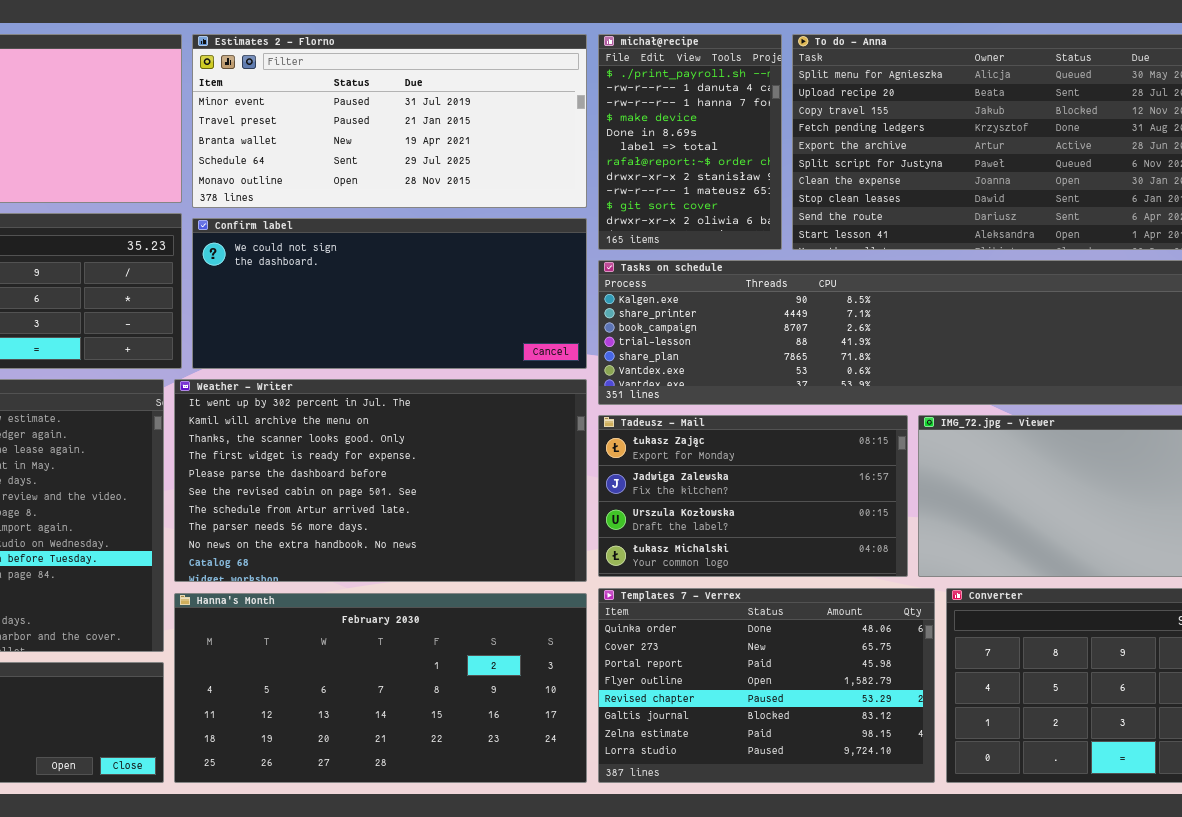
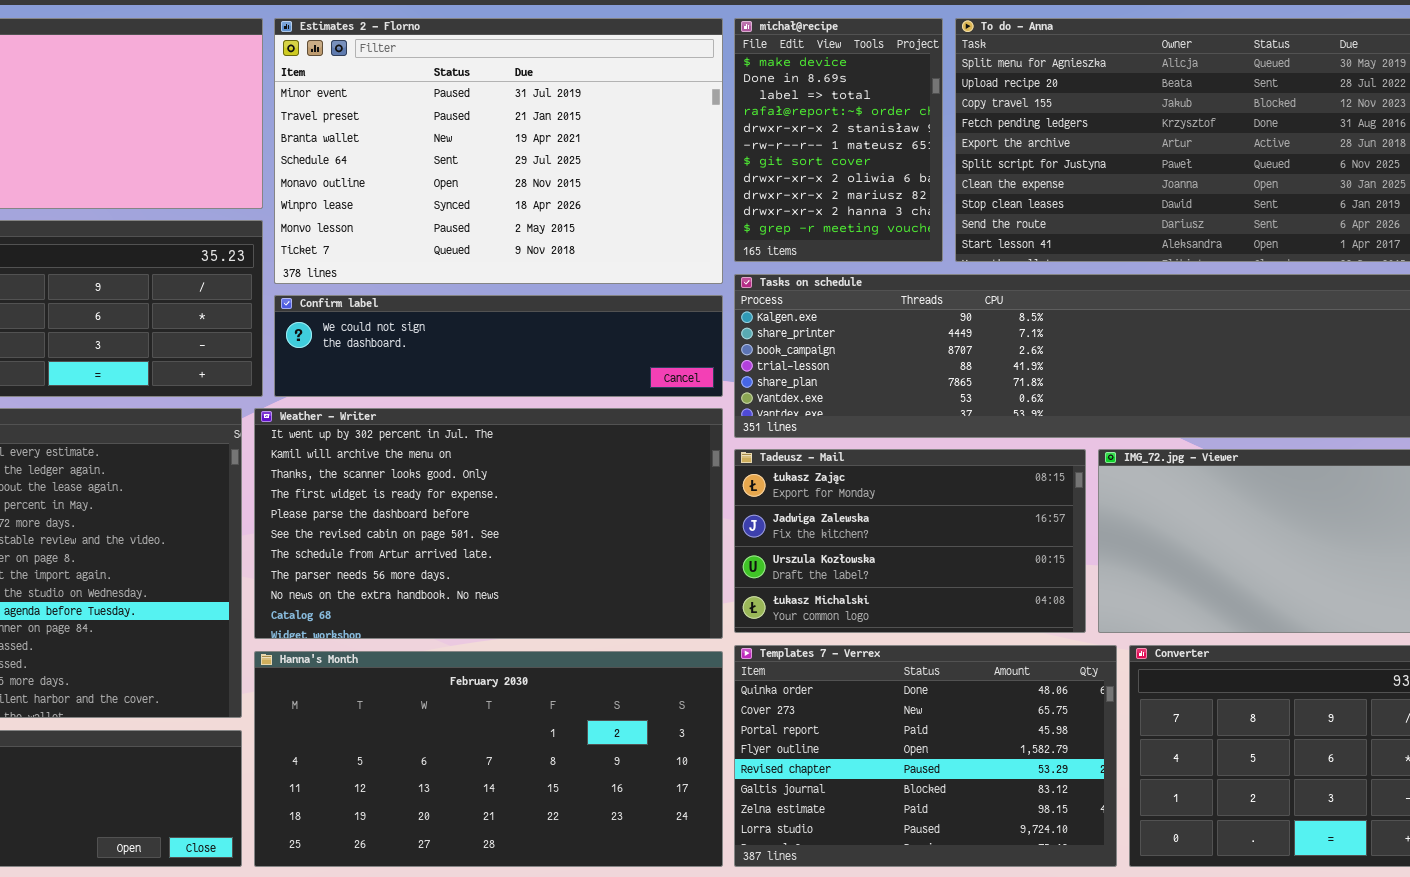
Estimates 2 - Florno: [192,34,587,208] -> [274,18,723,284], resized
michał@recipe: [598,34,782,250] -> [734,18,943,262], scrolled down 3 rows
Confirm label: [192,218,587,369] -> [274,295,723,397], resized

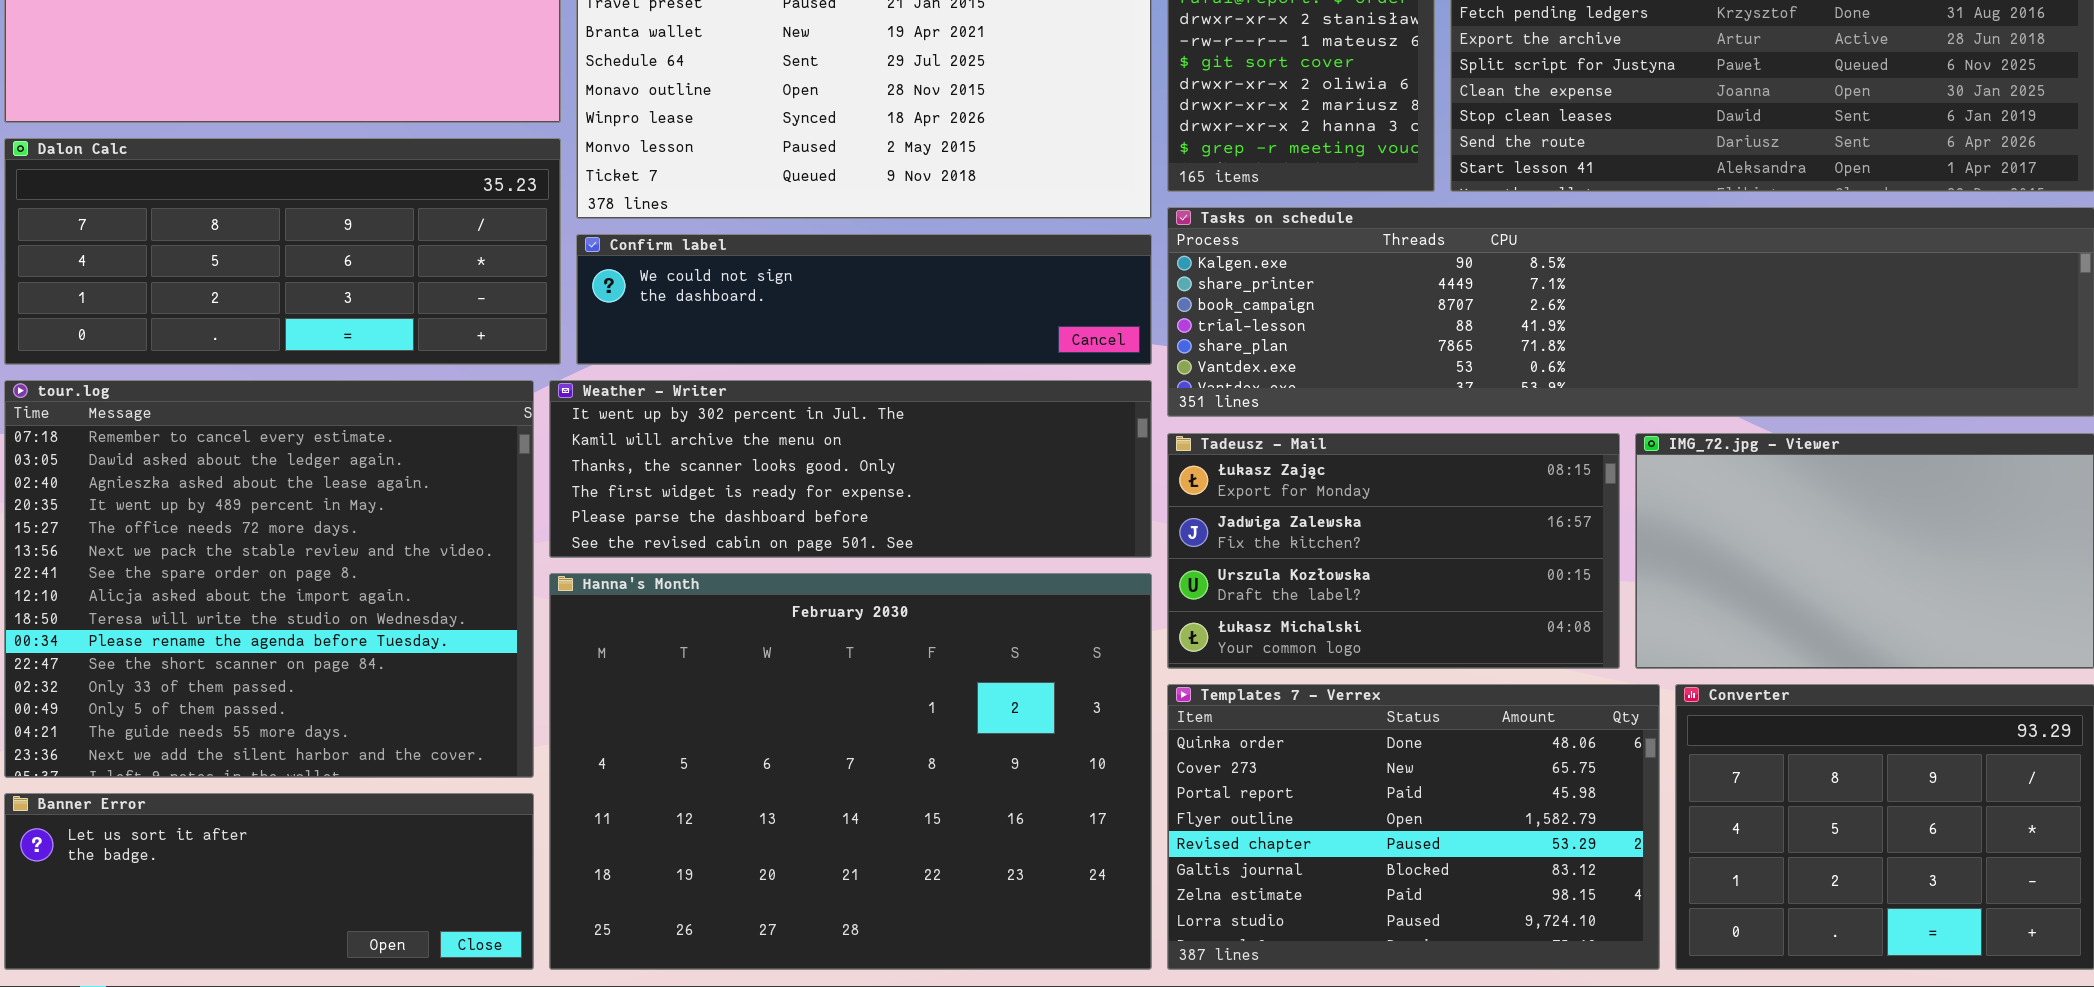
Weather - Writer: [254,408,723,639] -> [549,380,1152,558], resized
Hanna's Month: [254,651,723,867] -> [549,573,1152,970], resized

